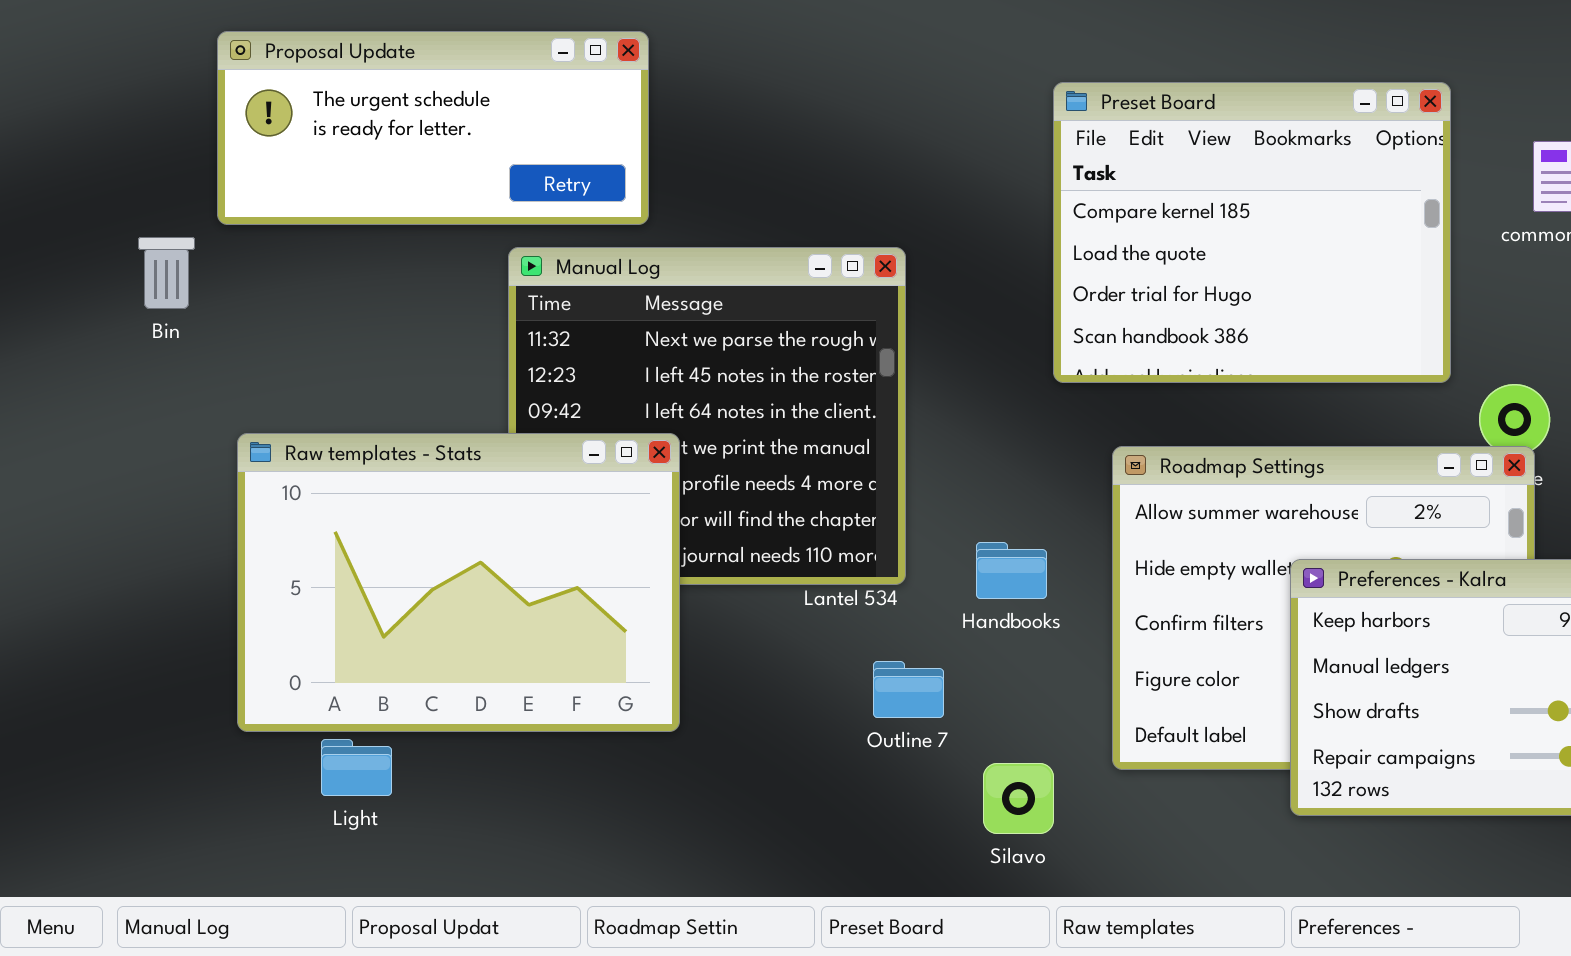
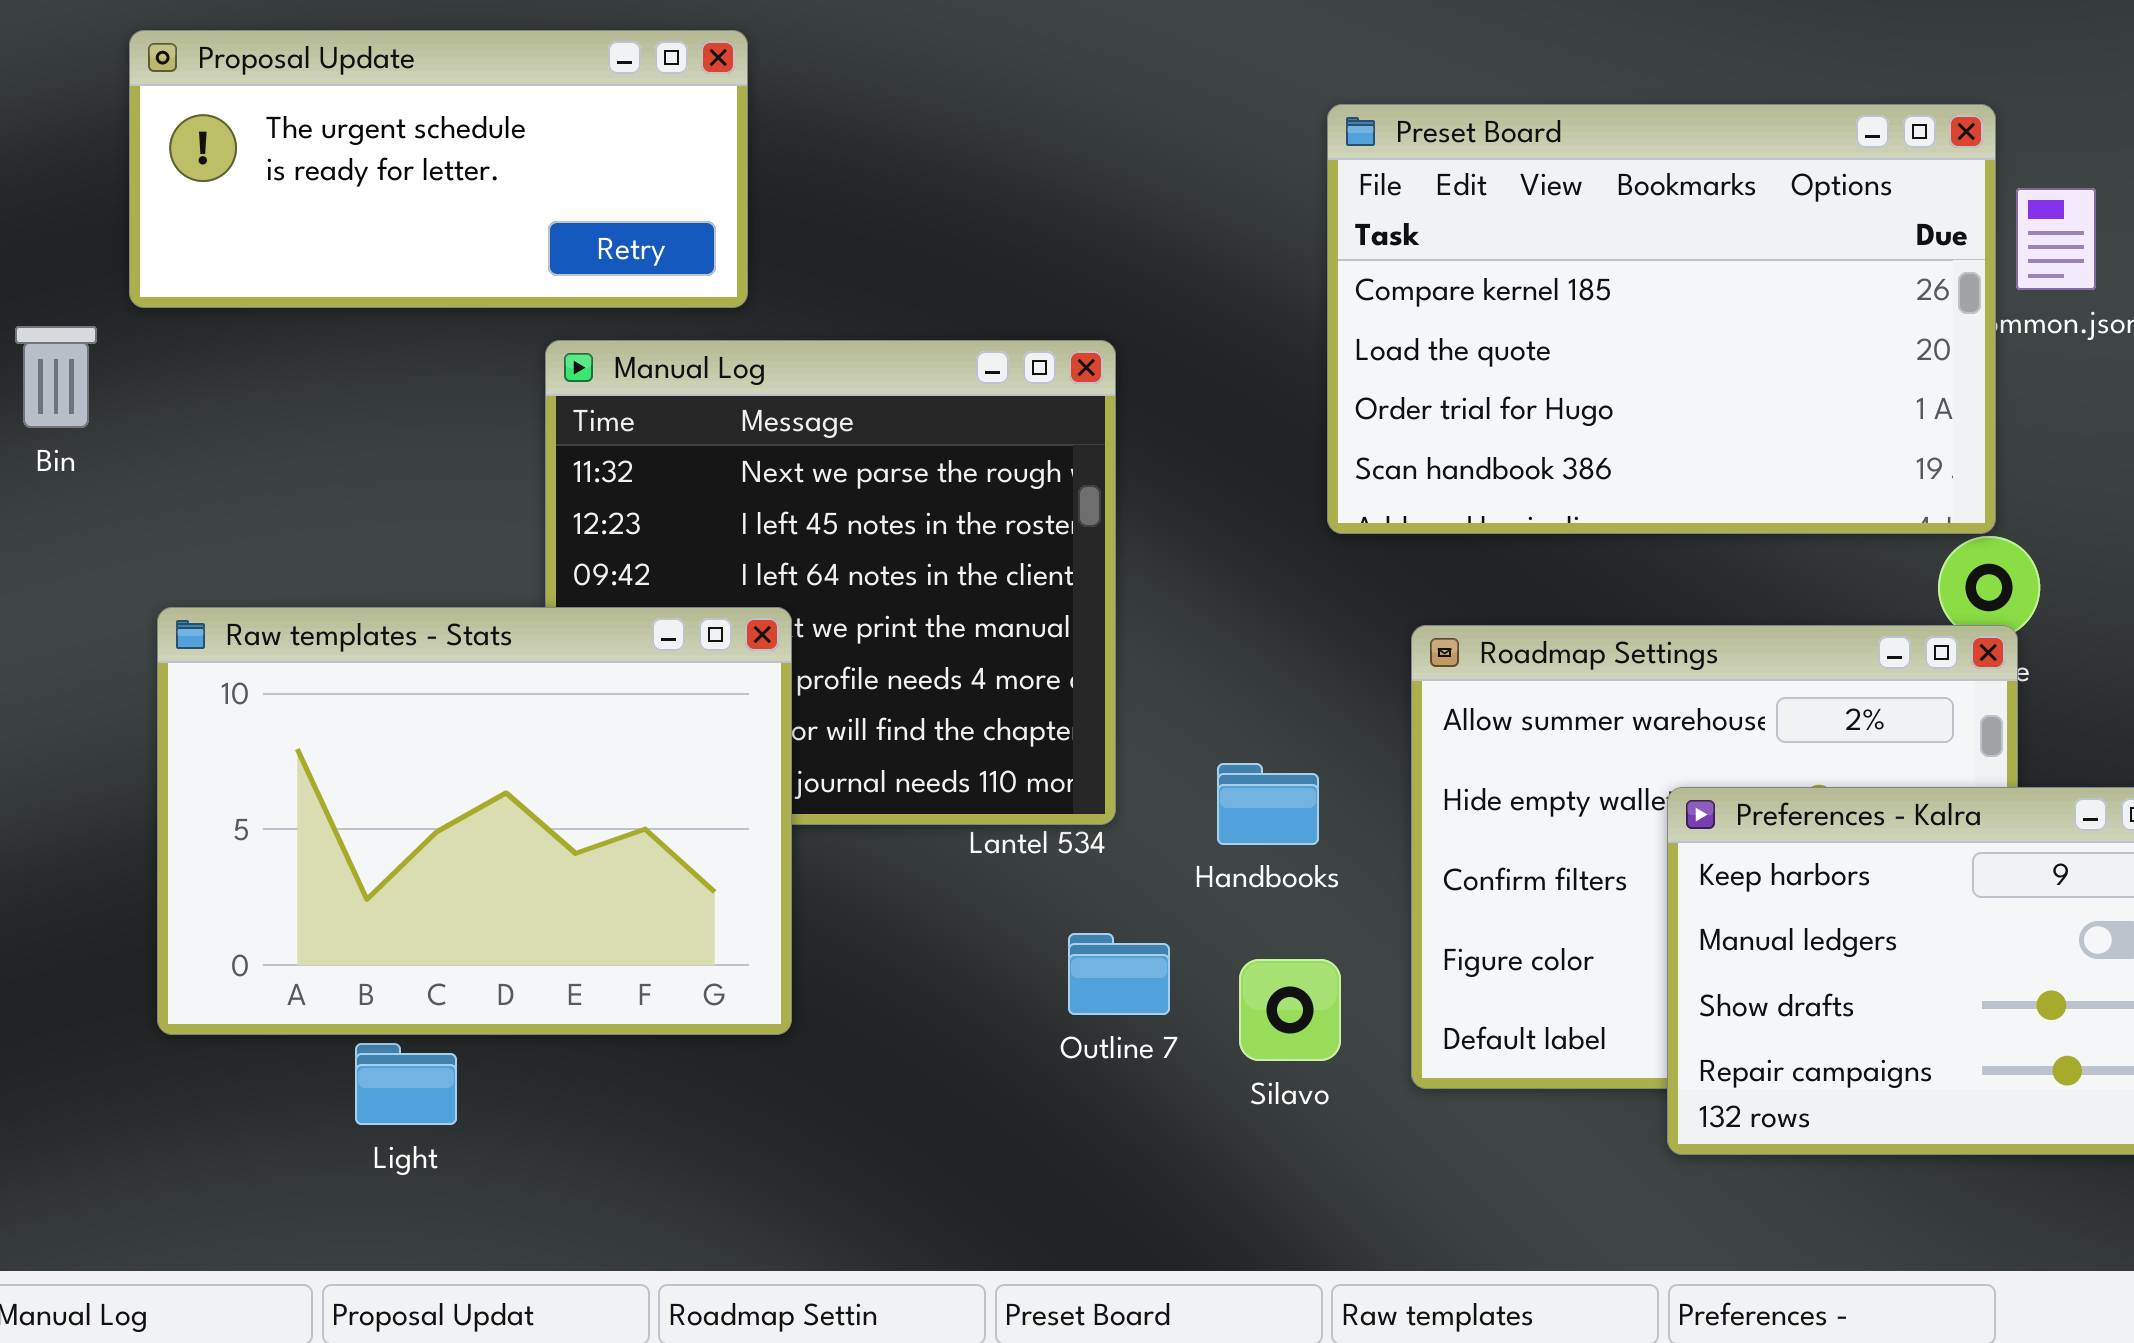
Preset Board: [1053,82,1451,383] -> [1327,104,1996,534], resized
Light: [321,739,392,796] -> [355,1043,457,1125], moved
Silavo: [983,763,1054,834] -> [1239,959,1341,1061], moved

